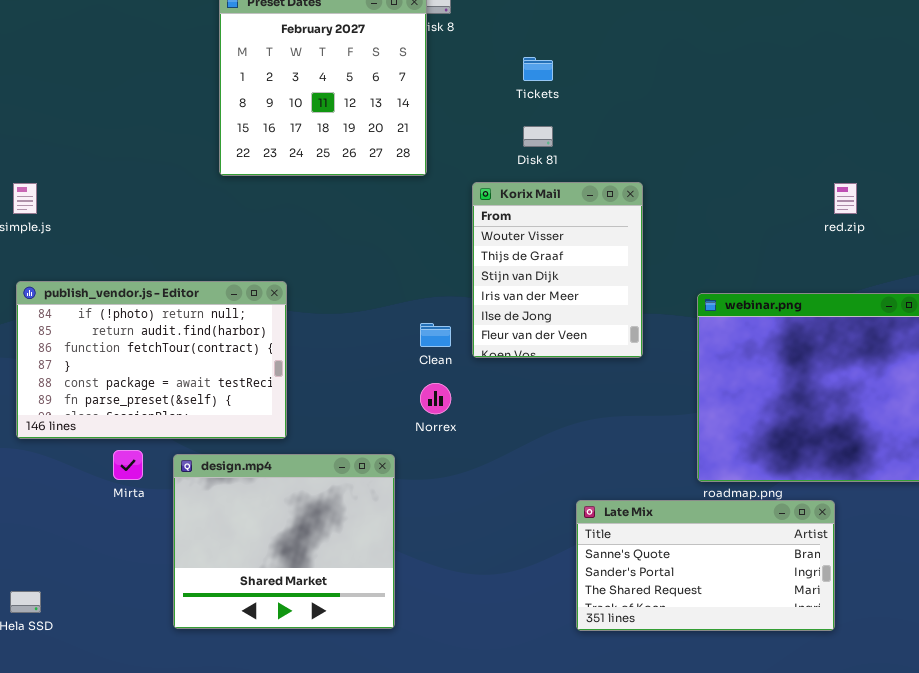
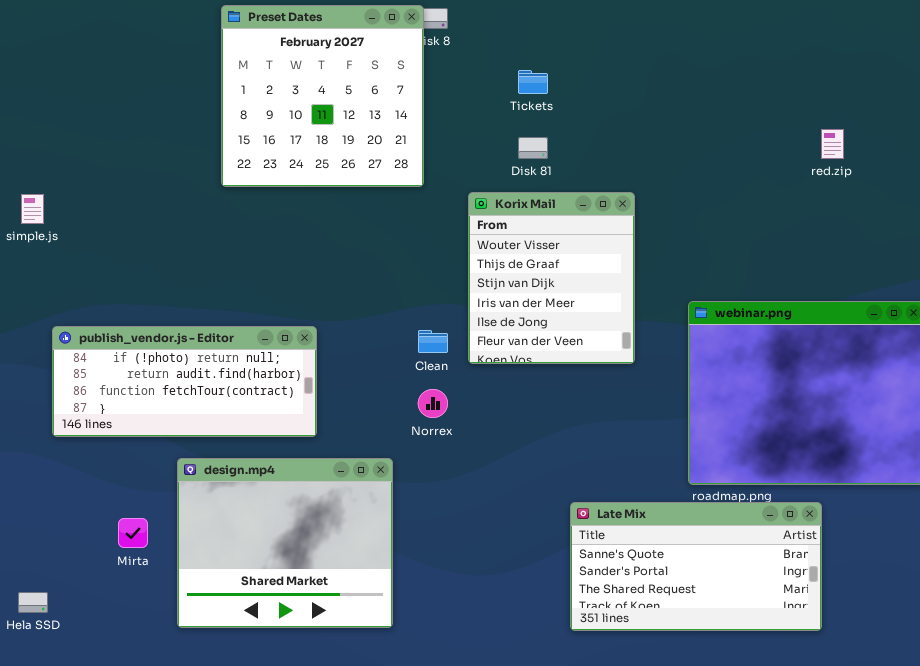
red.zip: [834,183,857,214] -> [821,129,844,159], moved
publish_vendor.js - Editor: [16,281,287,439] -> [52,326,317,437], moved, resized
Mirta: [113,450,143,480] -> [118,518,148,548], moved

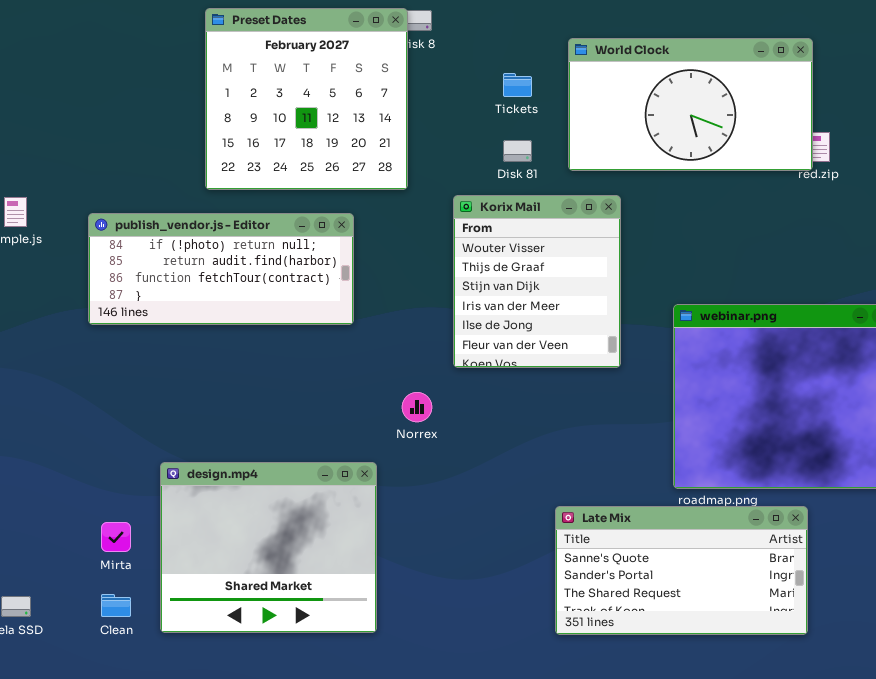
World Clock: none -> [568,38,813,171], opened
publish_vendor.js - Editor: [52,326,317,437] -> [88,213,354,325], moved
Clean: [418,330,448,353] -> [101,594,131,617], moved

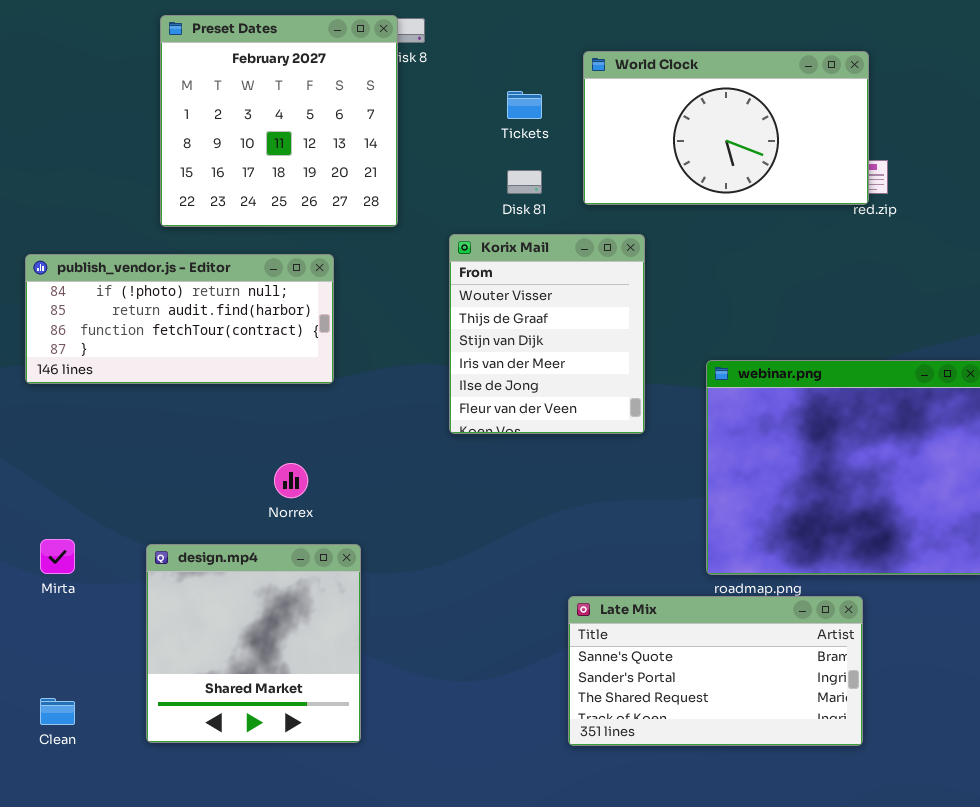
Norrex: [402,392,432,422] -> [274,463,308,498], moved
design.mp4: [160,462,377,633] -> [146,544,361,743], resized
Mirta: [101,522,131,552] -> [40,539,75,574], moved

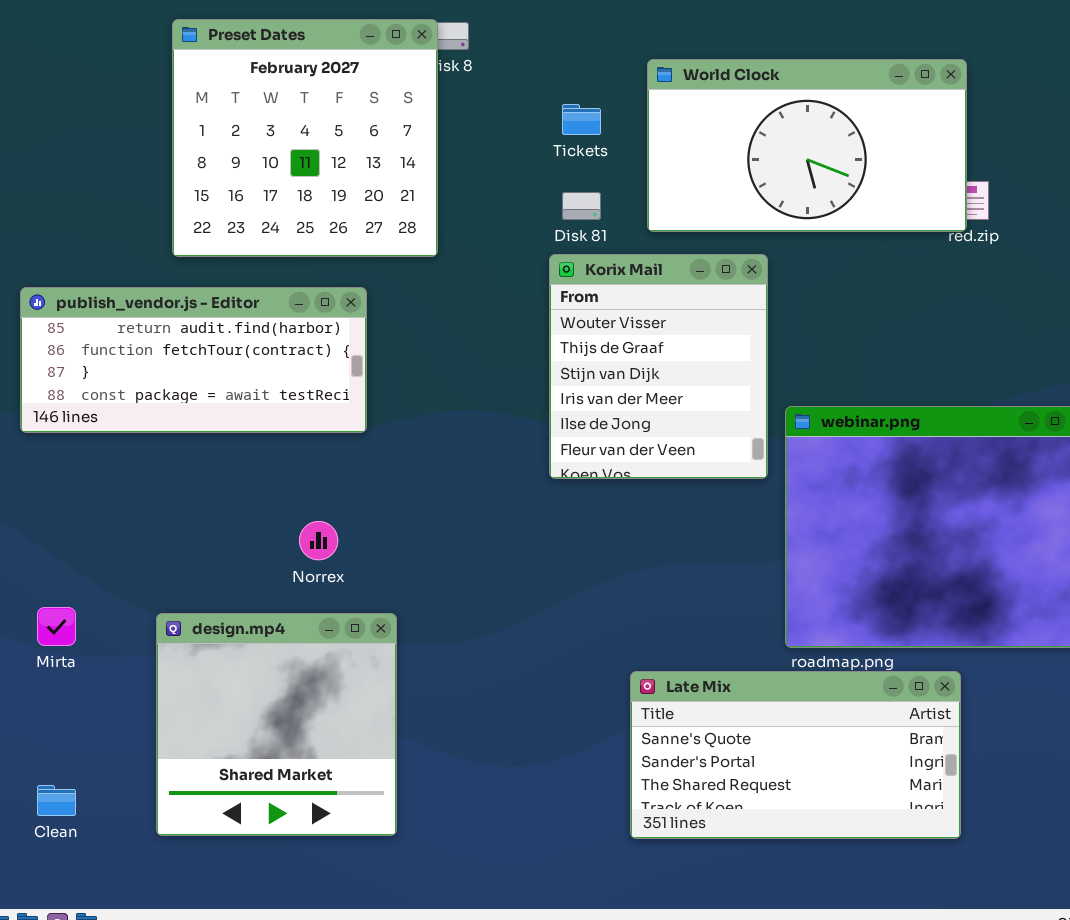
Korix Mail: [449,234,645,434] -> [549,254,768,479], moved
publish_vendor.js - Editor: [25,254,334,384] -> [20,287,367,433], scrolled down 1 row

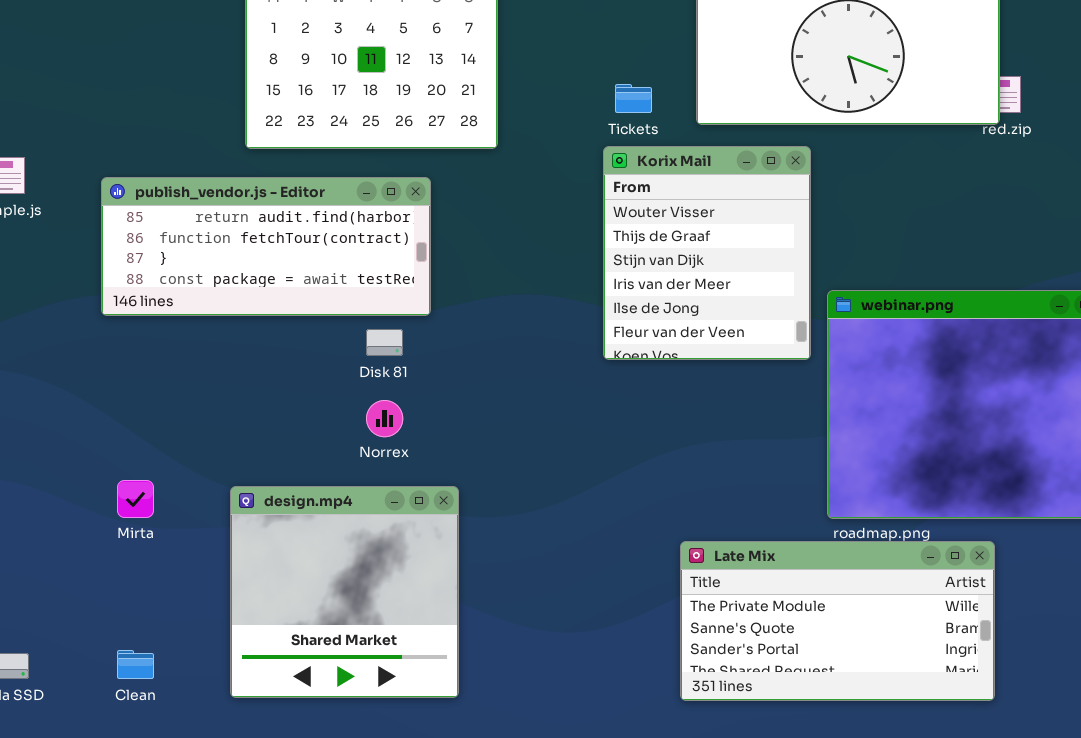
Tickets: [562,104,601,135] -> [615,84,652,113], moved
Disk 81: [562,192,601,220] -> [366,329,403,356], moved
Late Mix: [630,671,961,839] -> [680,541,995,701], scrolled up 1 row

